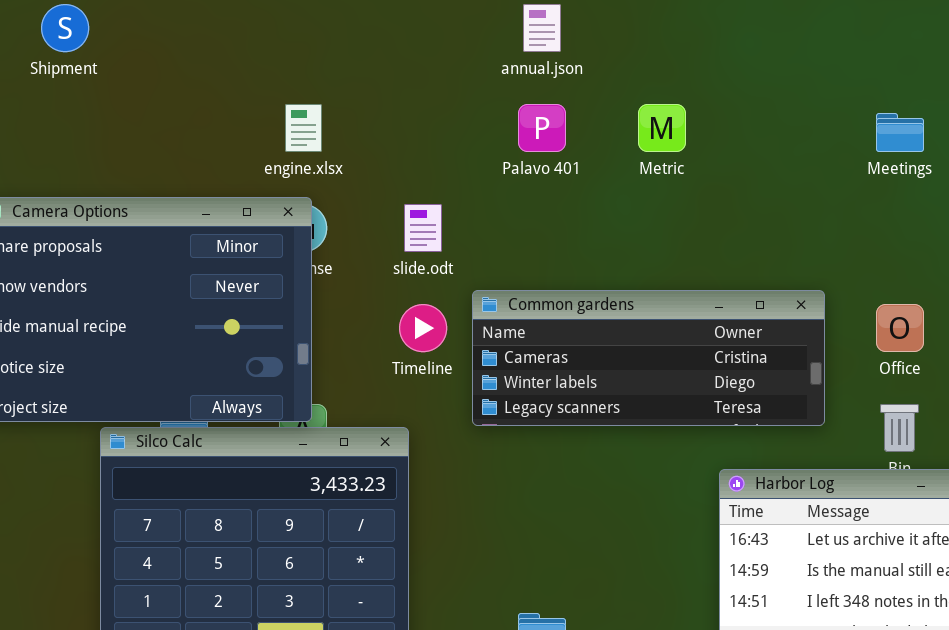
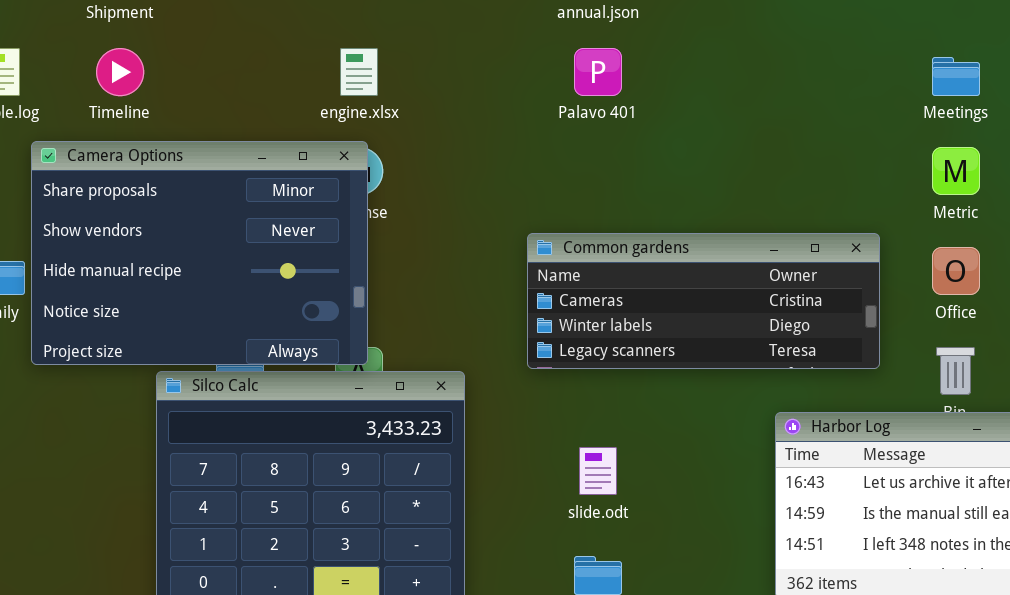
Metric: [638,104,686,152] -> [932,147,980,195], moved
slide.odt: [404,204,442,252] -> [579,447,617,495], moved
Timeline: [399,304,447,352] -> [96,48,144,96], moved

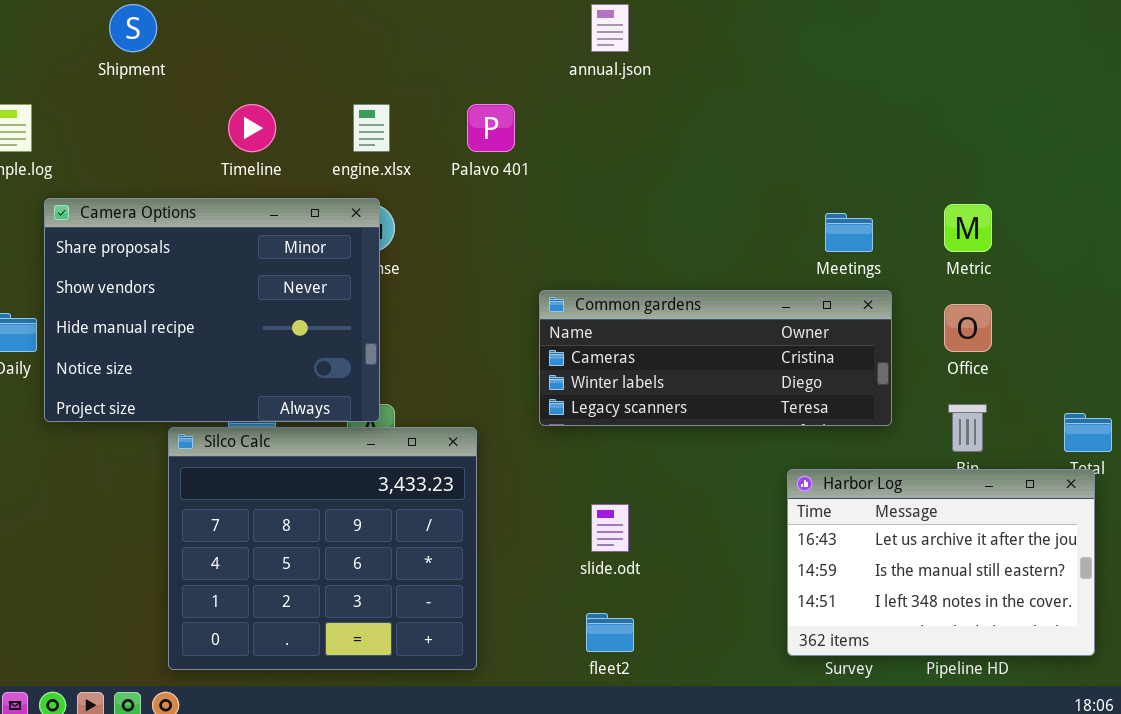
Timeline: [96,48,144,96] -> [228,104,276,152], moved
Palavo 401: [574,48,622,96] -> [467,104,515,152], moved
Meetings: [932,57,980,96] -> [825,213,873,252], moved

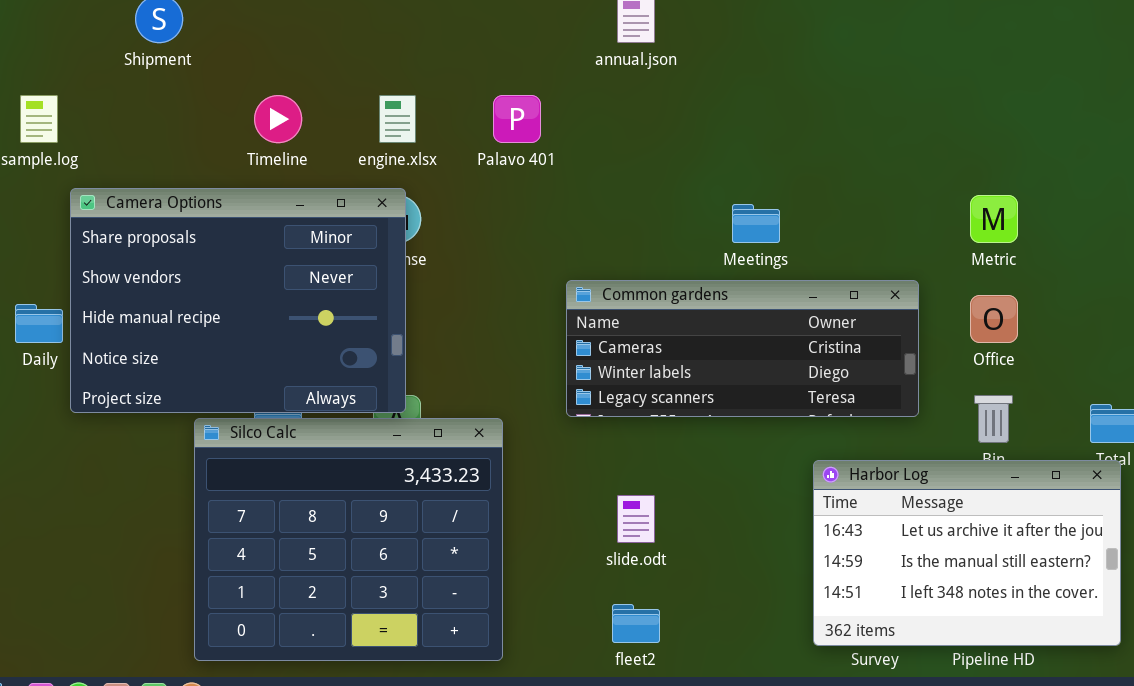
Meetings: [825,213,873,252] -> [732,204,780,243], moved

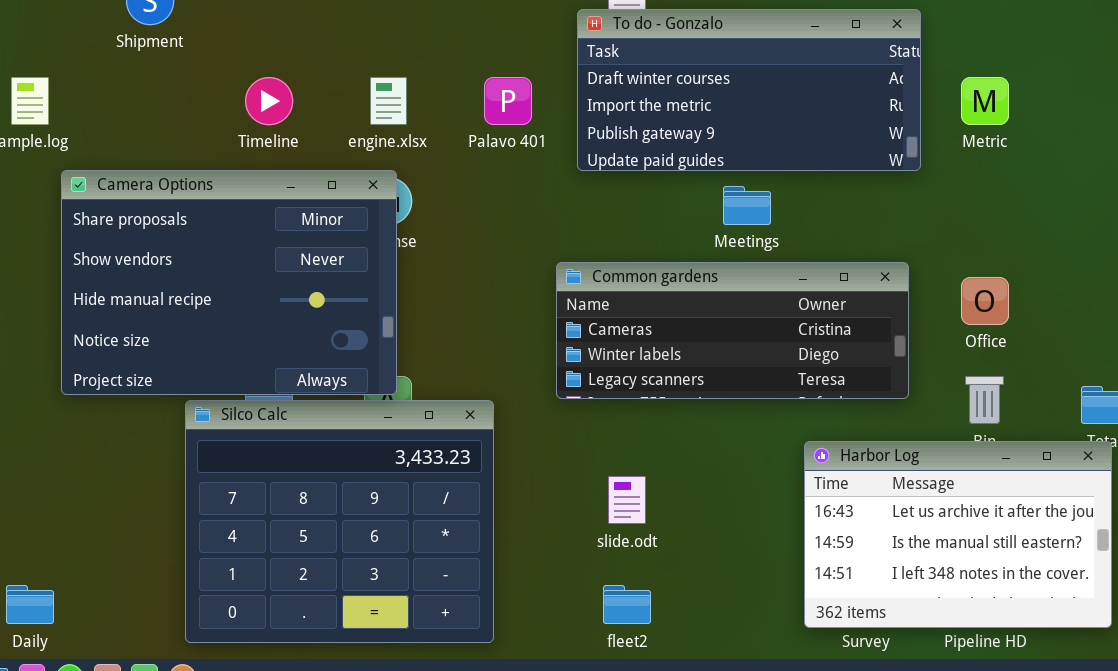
To do - Gonzalo: none -> [577,9,921,171], opened
Metric: [970,195,1018,243] -> [961,77,1009,125], moved
Daily: [15,304,63,343] -> [6,585,54,624], moved

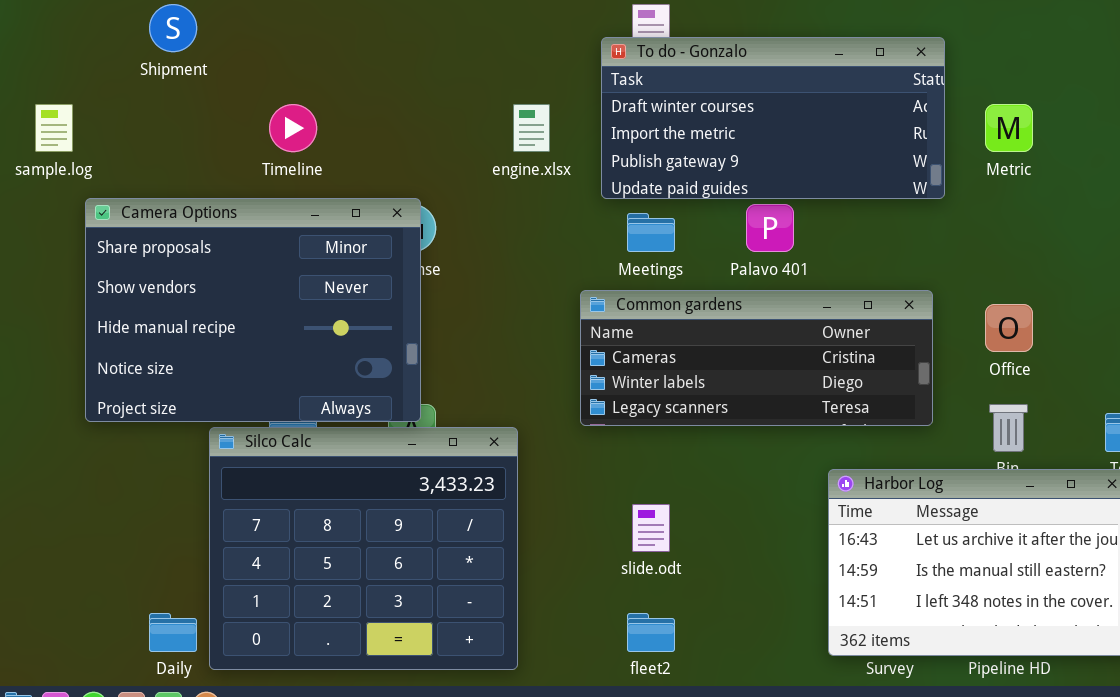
engine.xlsx: [370,77,407,125] -> [513,104,550,152], moved
Palavo 401: [484,77,532,125] -> [746,204,794,252], moved
Meetings: [723,186,771,225] -> [627,213,675,252], moved
Daily: [6,585,54,624] -> [149,613,197,652], moved

